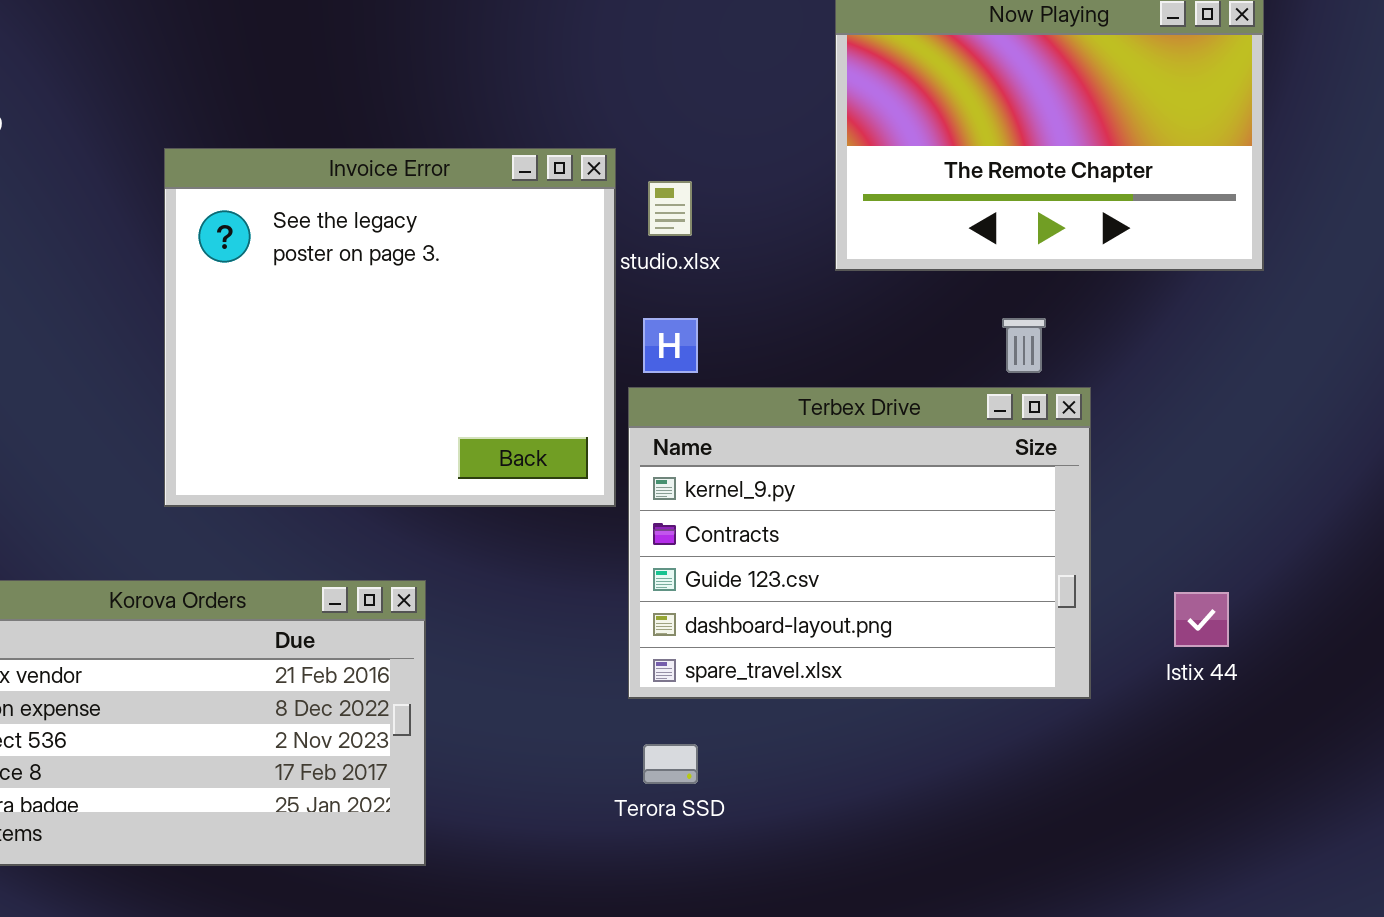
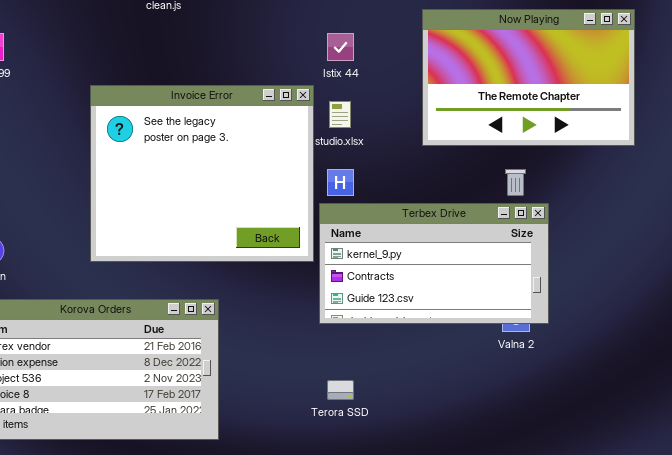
Terbex Drive: [628,387,1091,699] -> [319,203,549,324], resized
Istix 44: [1174,592,1229,647] -> [327,33,354,61], moved

